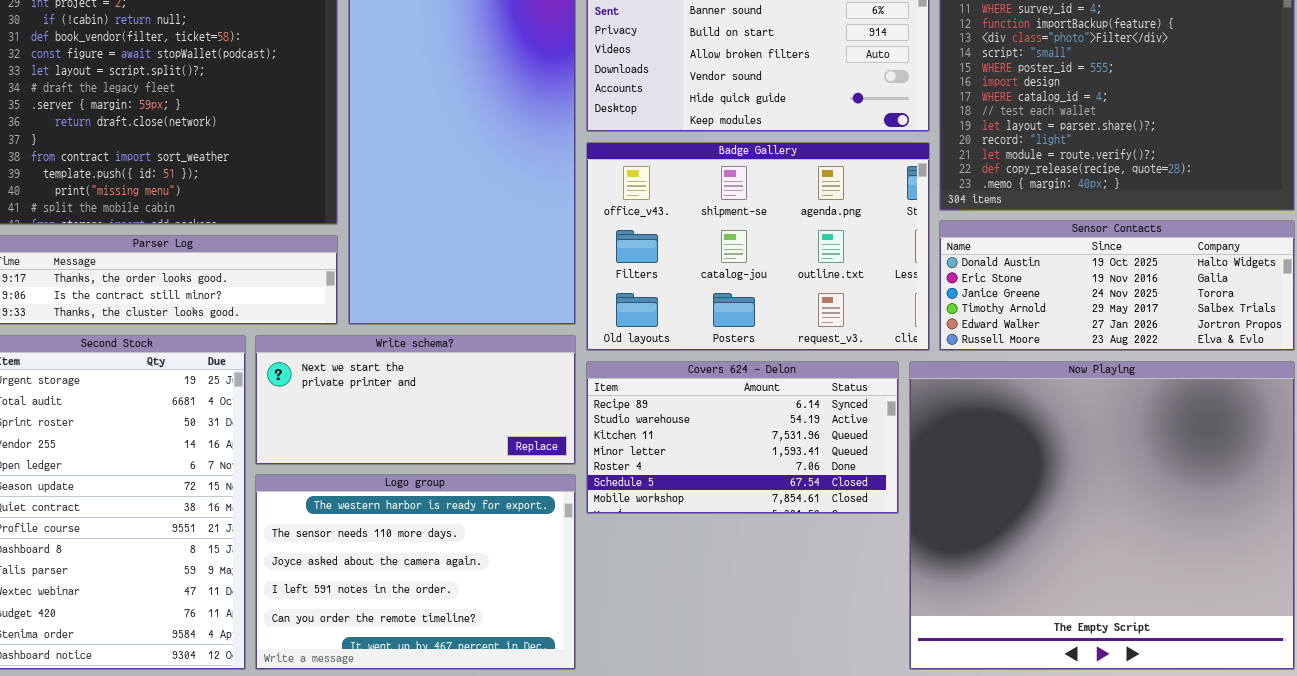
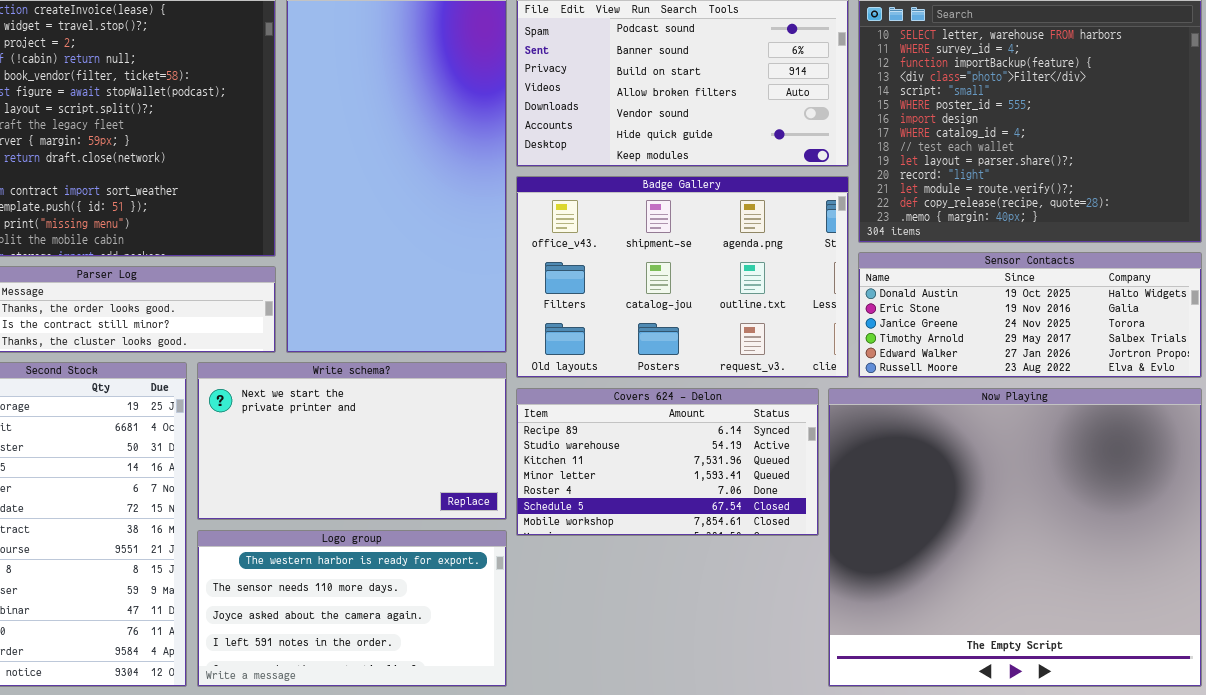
Write schema?: [255,335,576,465] -> [197,362,507,520], resized
Logo group: [255,474,576,670] -> [197,530,507,687], resized

